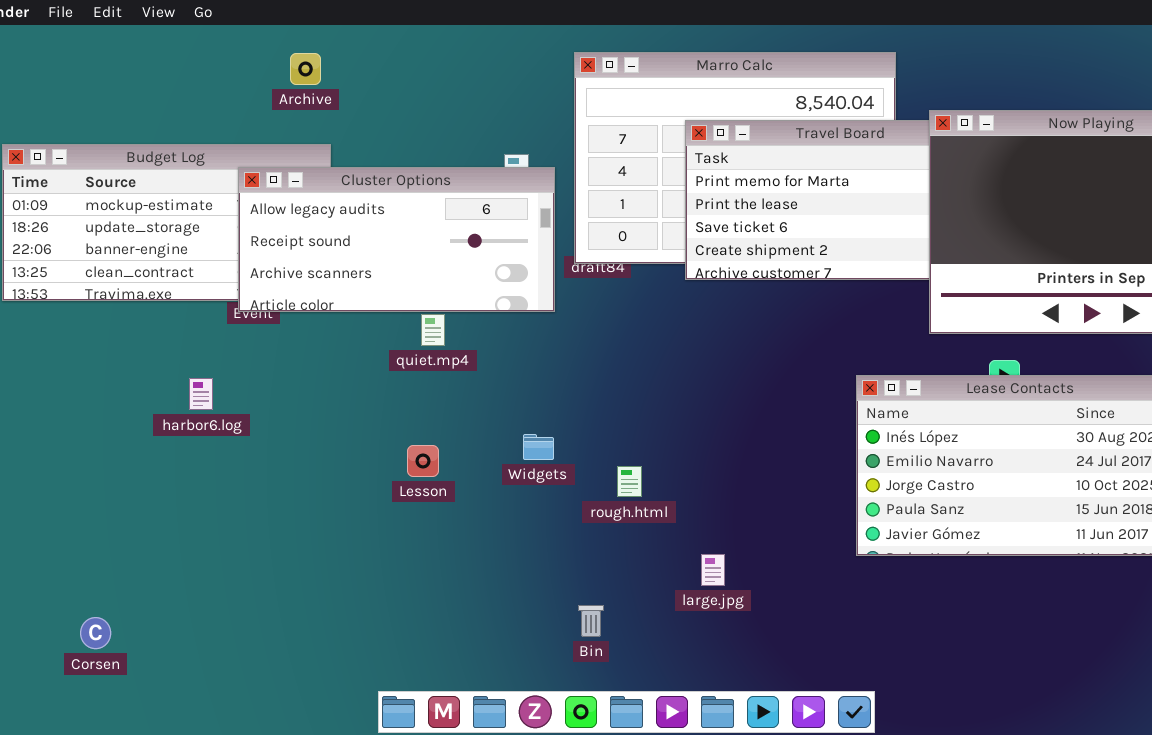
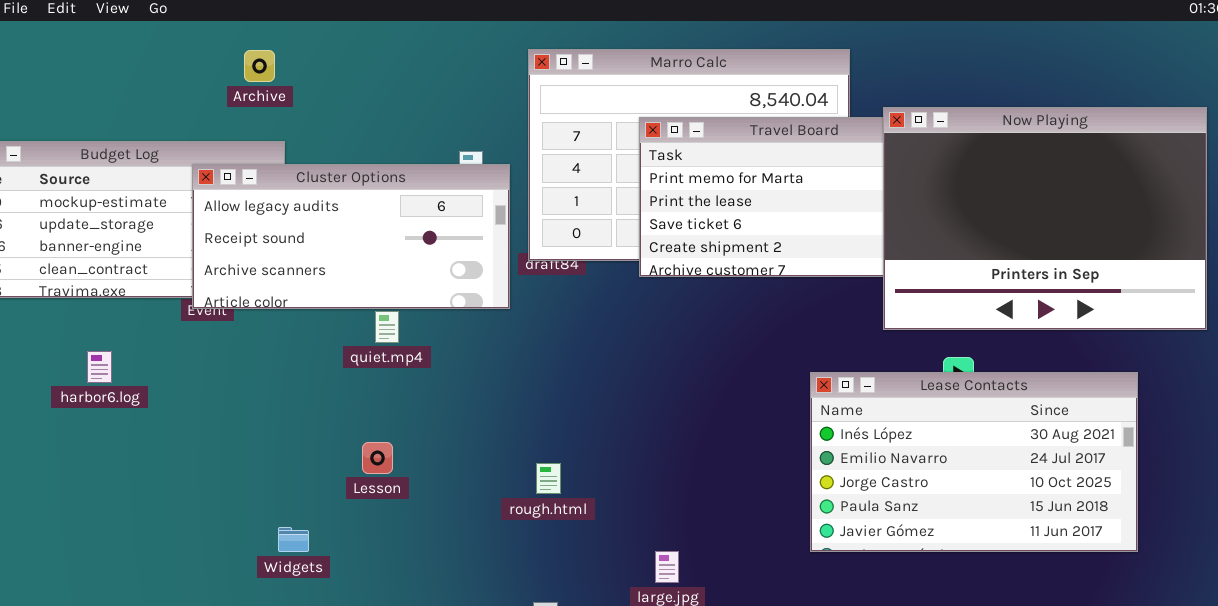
harbor6.log: [189,378,213,410] -> [87,351,112,383], moved
Widgets: [523,434,554,460] -> [278,527,309,552], moved
rough.html: [617,466,642,497] -> [536,463,561,494], moved

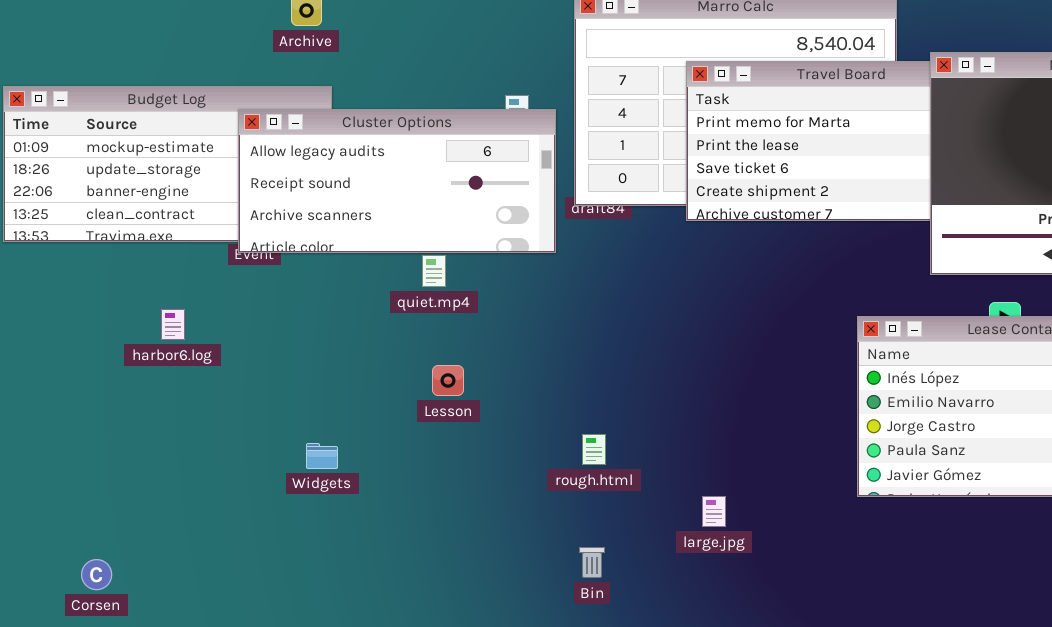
harbor6.log: [87,351,112,383] -> [161,309,185,340], moved
Lesson: [362,442,393,474] -> [432,365,464,396], moved
rough.html: [536,463,561,494] -> [582,434,606,465], moved
Widgets: [278,527,309,552] -> [306,443,338,469], moved

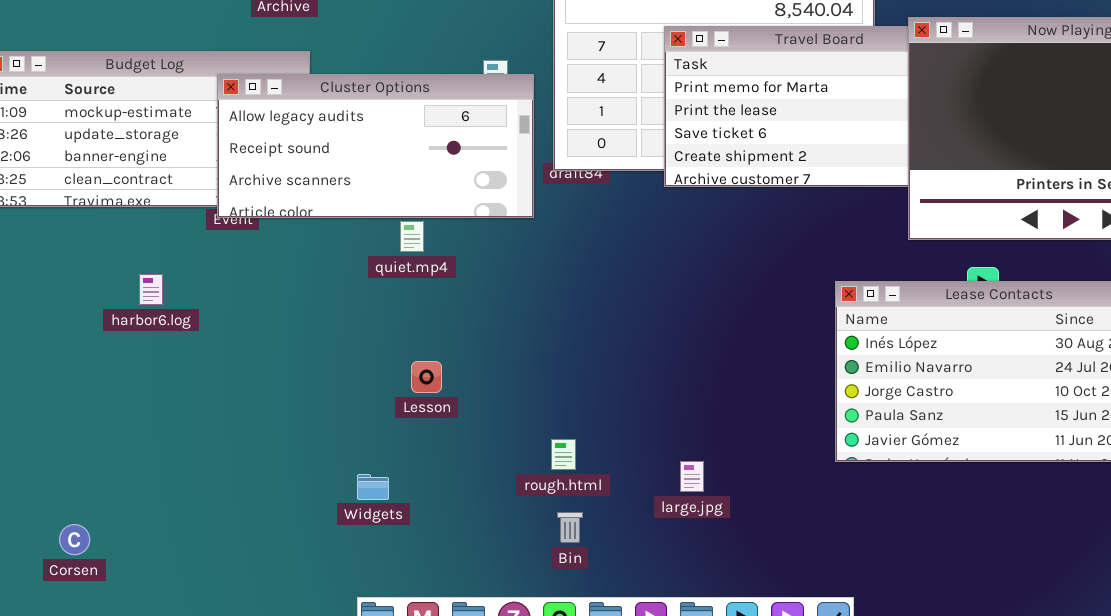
Lesson: [432,365,464,396] -> [411,361,442,393], moved
rough.html: [582,434,606,465] -> [551,439,576,470], moved
Widgets: [306,443,338,469] -> [357,474,389,500], moved

